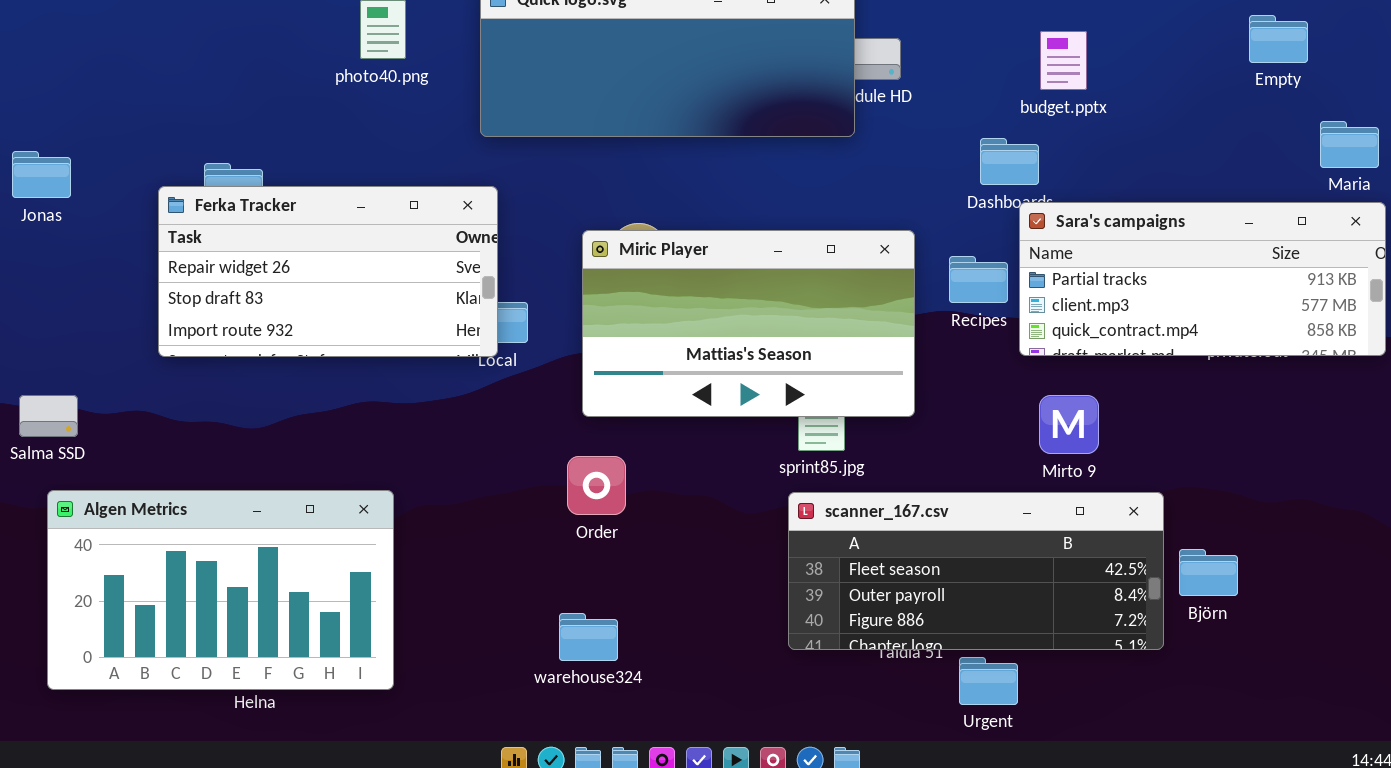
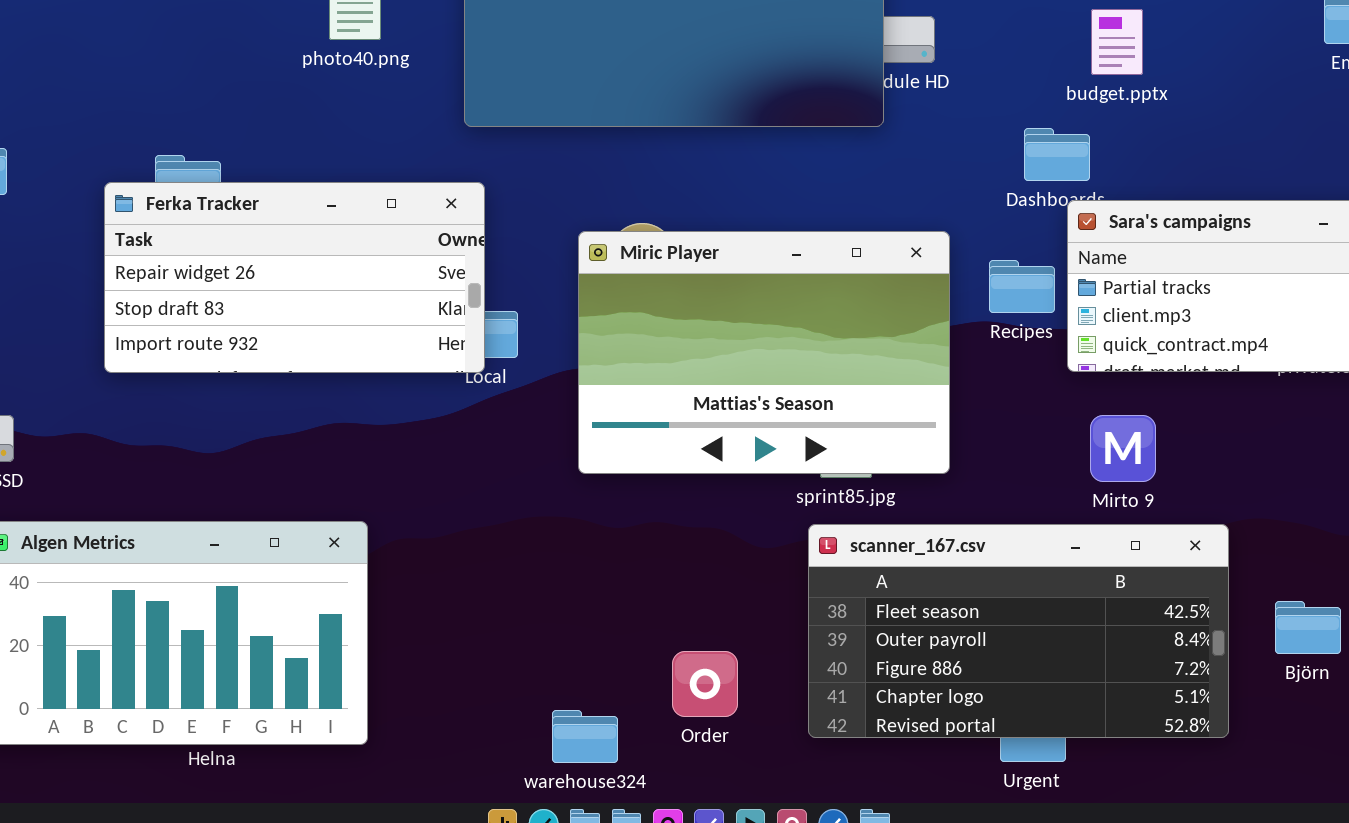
Miric Player: [582,230,915,417] -> [578,231,950,474], resized
Order: [567,456,626,515] -> [672,651,738,717], moved
scanner_167.csv: [788,492,1164,650] -> [808,524,1229,738], resized
Björn: [1179,549,1238,596] -> [1275,601,1341,654], moved
warehouse324: [559,613,618,661] -> [552,710,618,763], moved

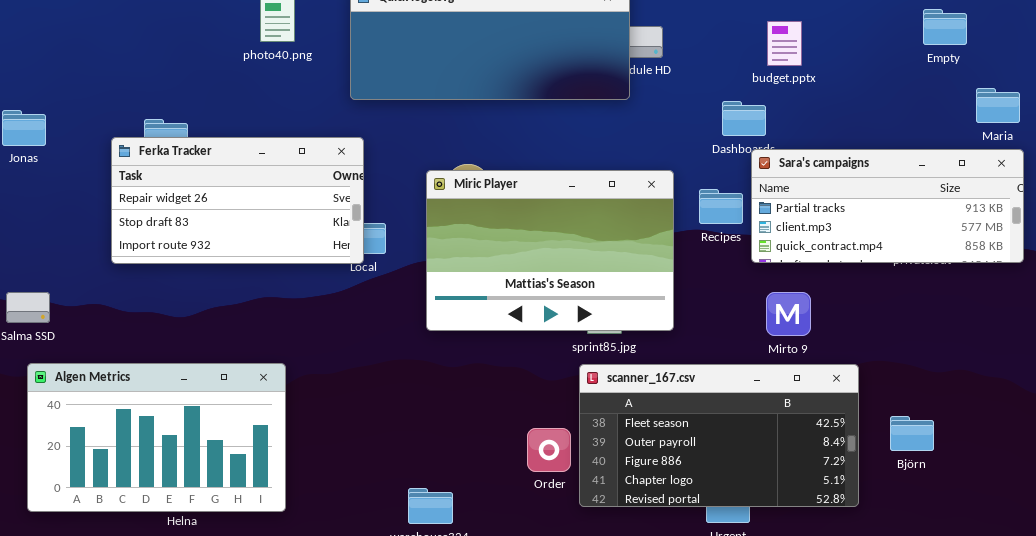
Order: [672,651,738,717] -> [527,428,571,472], moved

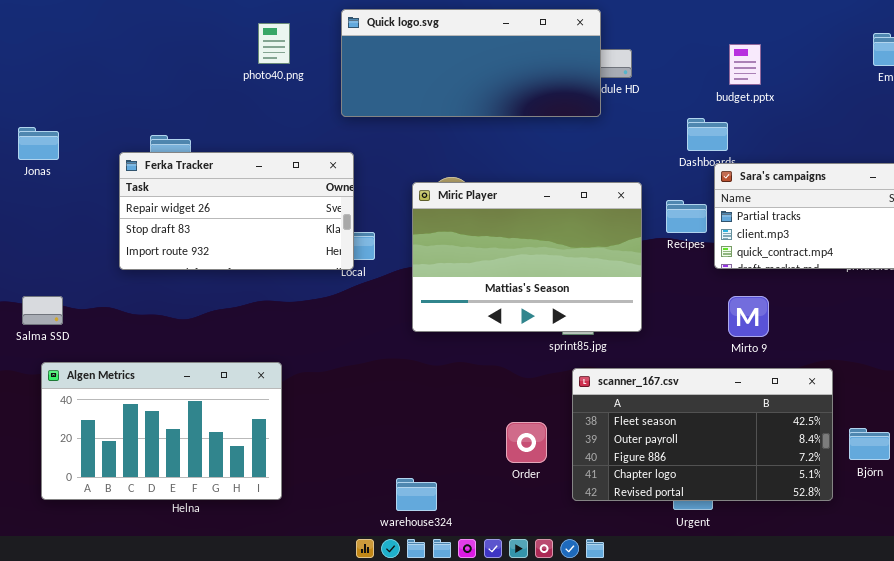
scanner_167.csv: [579,364,859,507] -> [572,368,833,501], moved
Björn: [890,416,934,451] -> [849,428,890,460], moved

